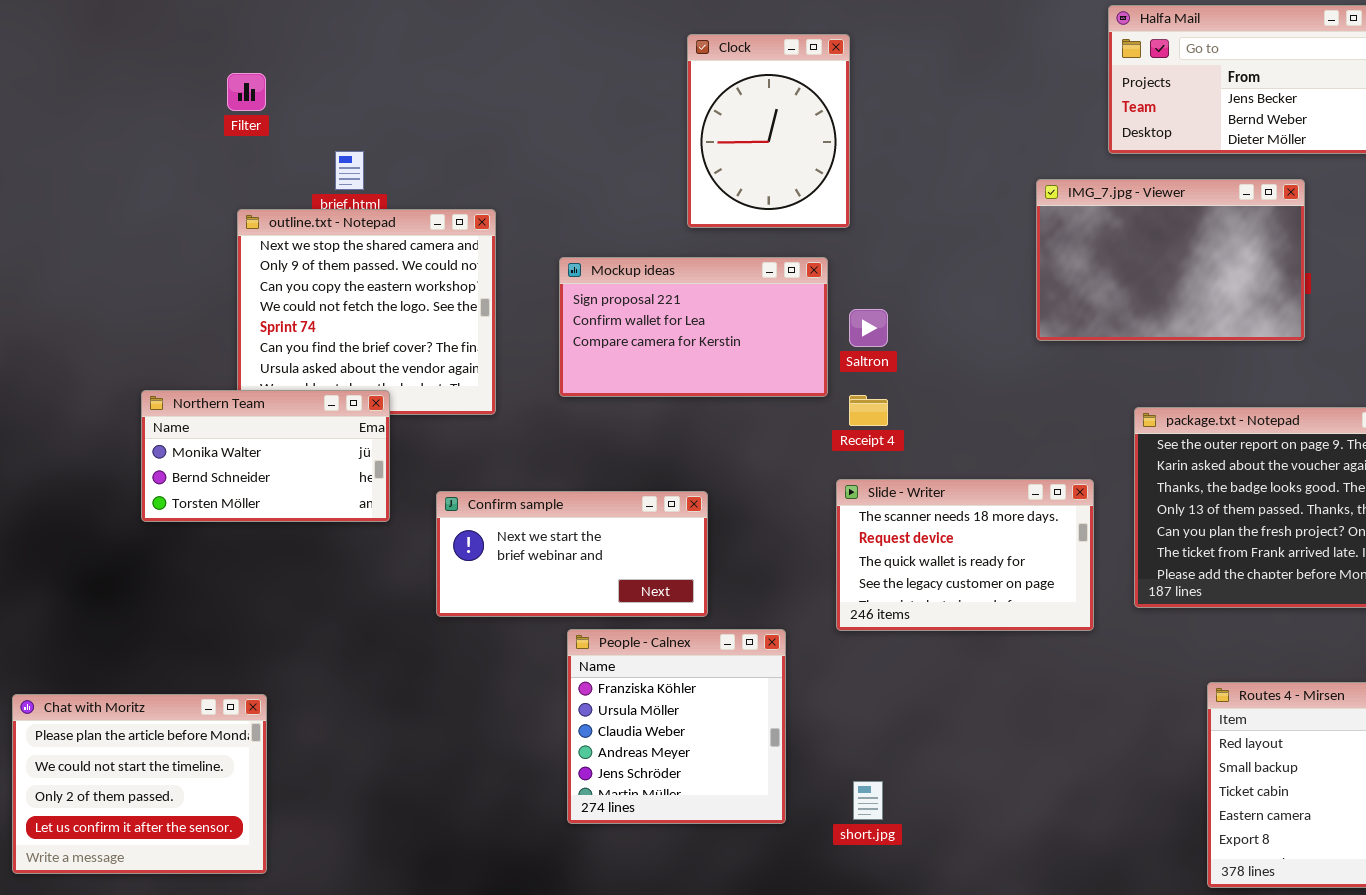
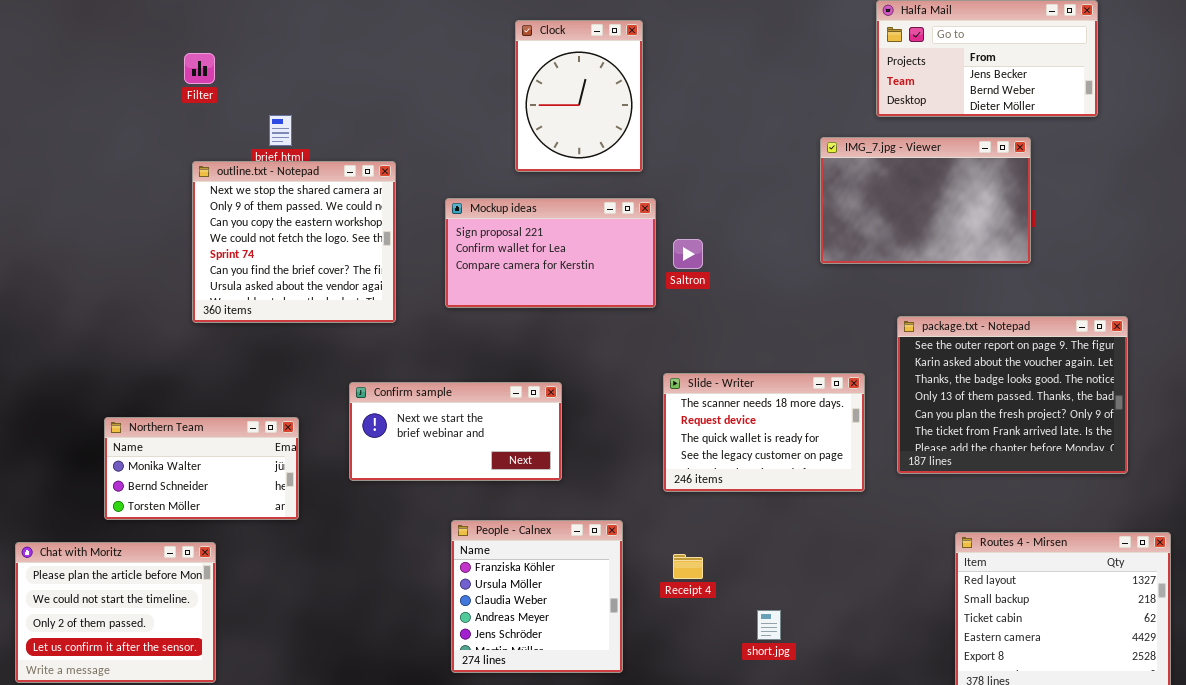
Clock: [687,34,850,228] -> [515,20,643,172], moved
Northern Team: [141,390,390,522] -> [104,417,299,520], moved
Receipt 4: [849,395,888,426] -> [673,554,703,579], moved
People - Calnex: [567,629,786,824] -> [451,520,623,673], moved
short.jpg: [853,781,883,820] -> [757,610,781,640], moved

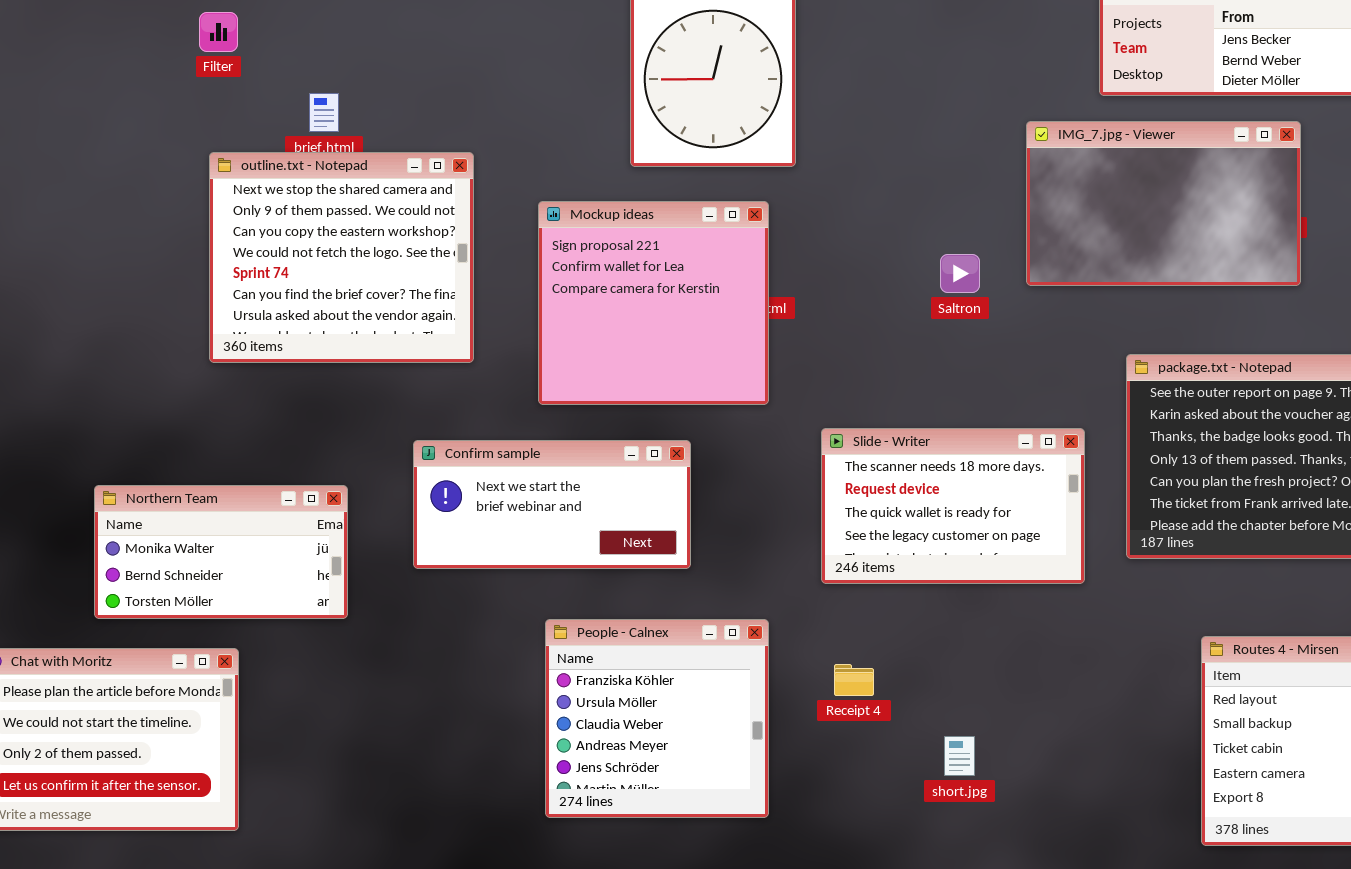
Mockup ideas: [445,198,656,308] -> [538,201,769,405], resized
Saltron: [673,239,703,269] -> [940,254,980,293], moved

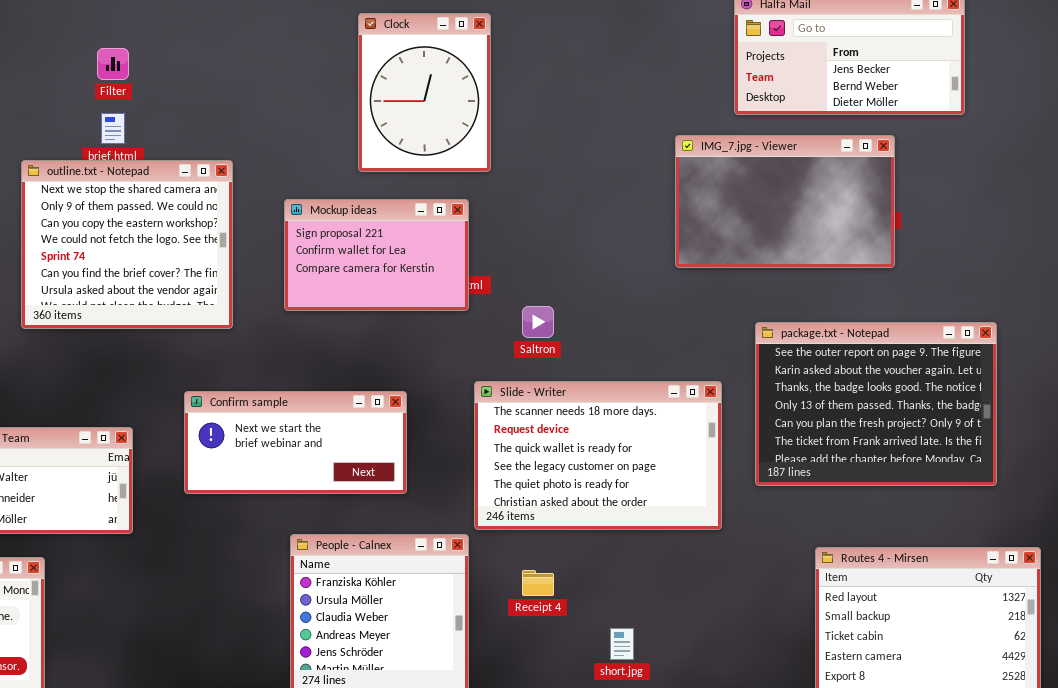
Filter: [199,12,238,52] -> [97,48,129,80], moved
Mockup ideas: [538,201,769,405] -> [284,199,469,311], resized
Saltron: [940,254,980,293] -> [522,306,554,338], moved
Slide - Writer: [821,428,1085,584] -> [474,381,722,530], resized

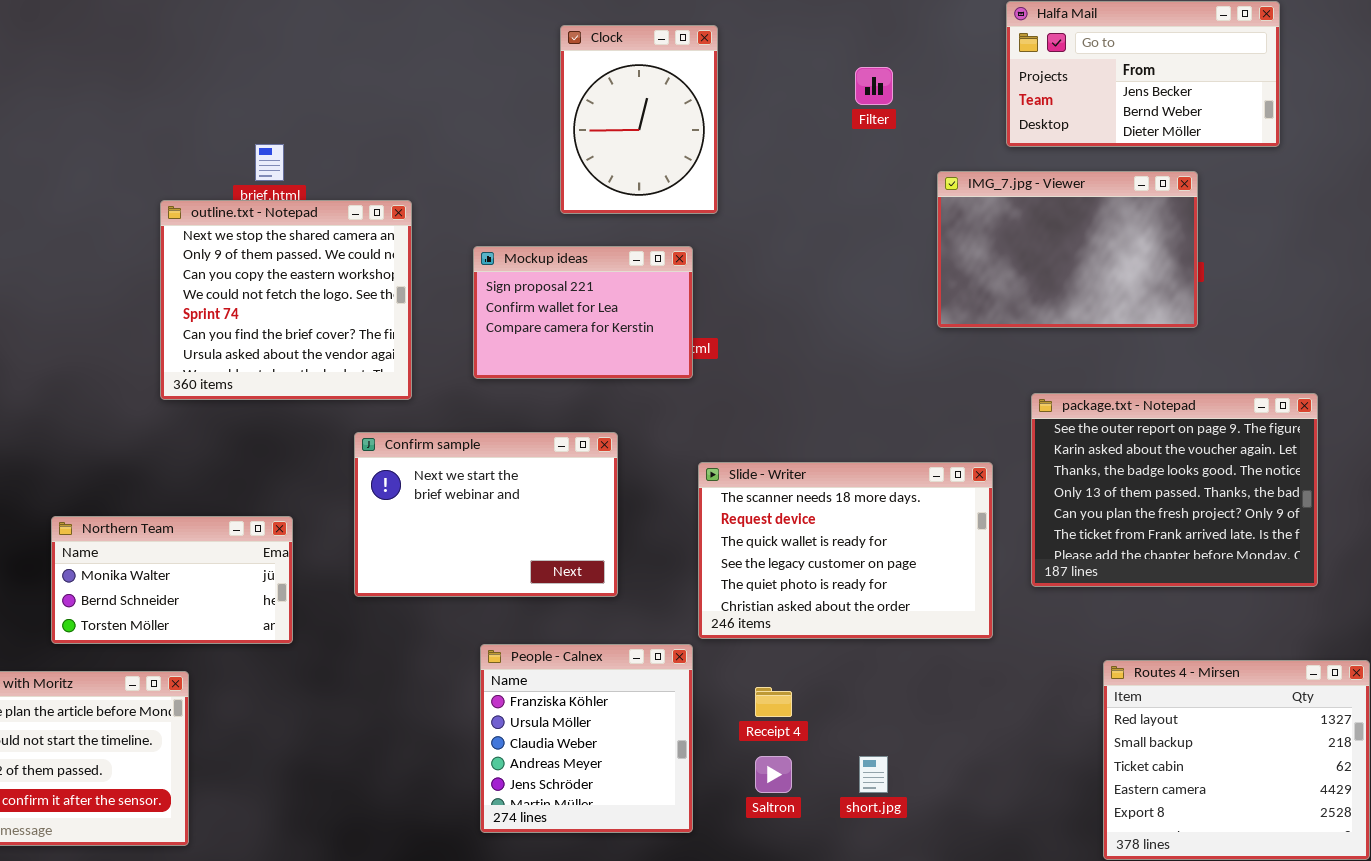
Filter: [97,48,129,80] -> [855,67,893,105], moved
Saltron: [522,306,554,338] -> [755,756,792,793], moved
Confirm sample: [184,391,407,494] -> [354,432,618,597], resized

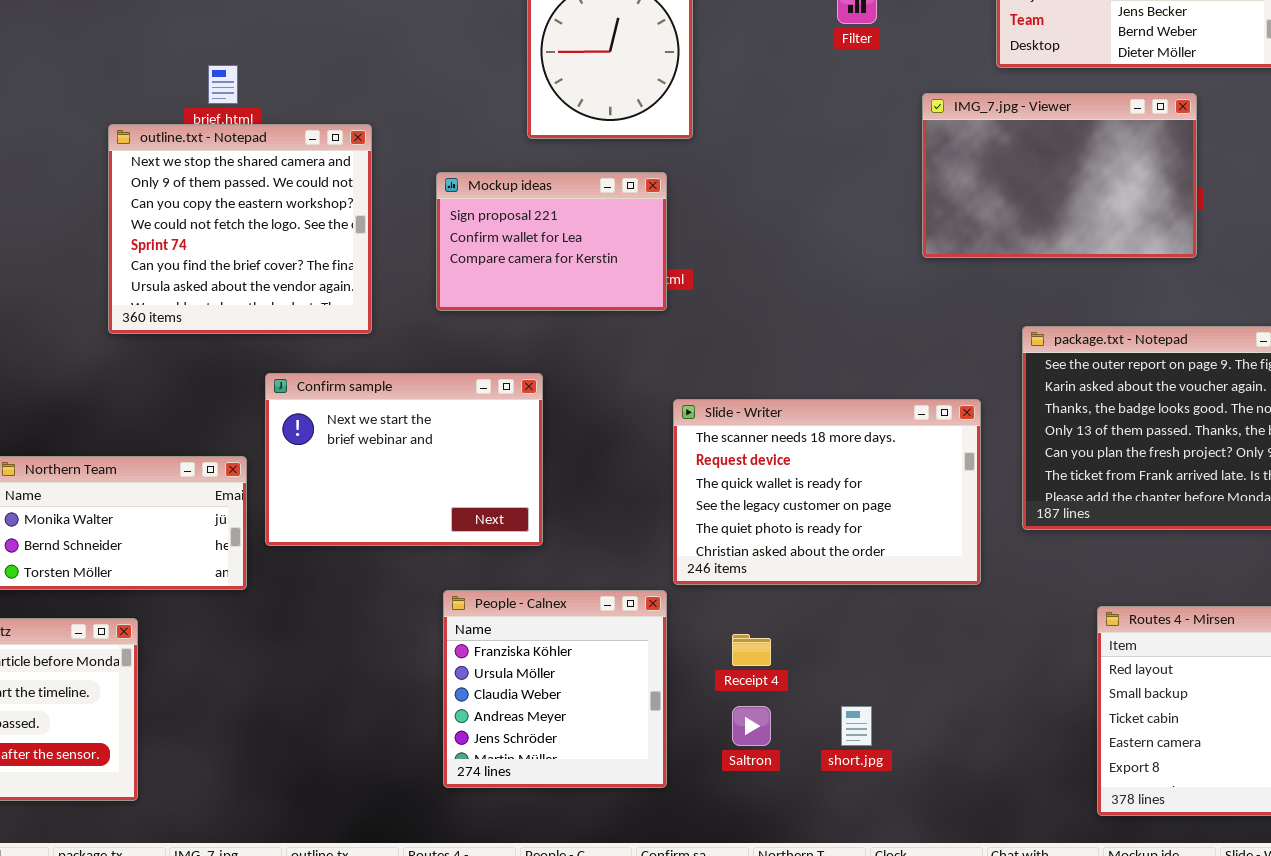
Confirm sample: [354,432,618,597] -> [265,373,543,546], moved

